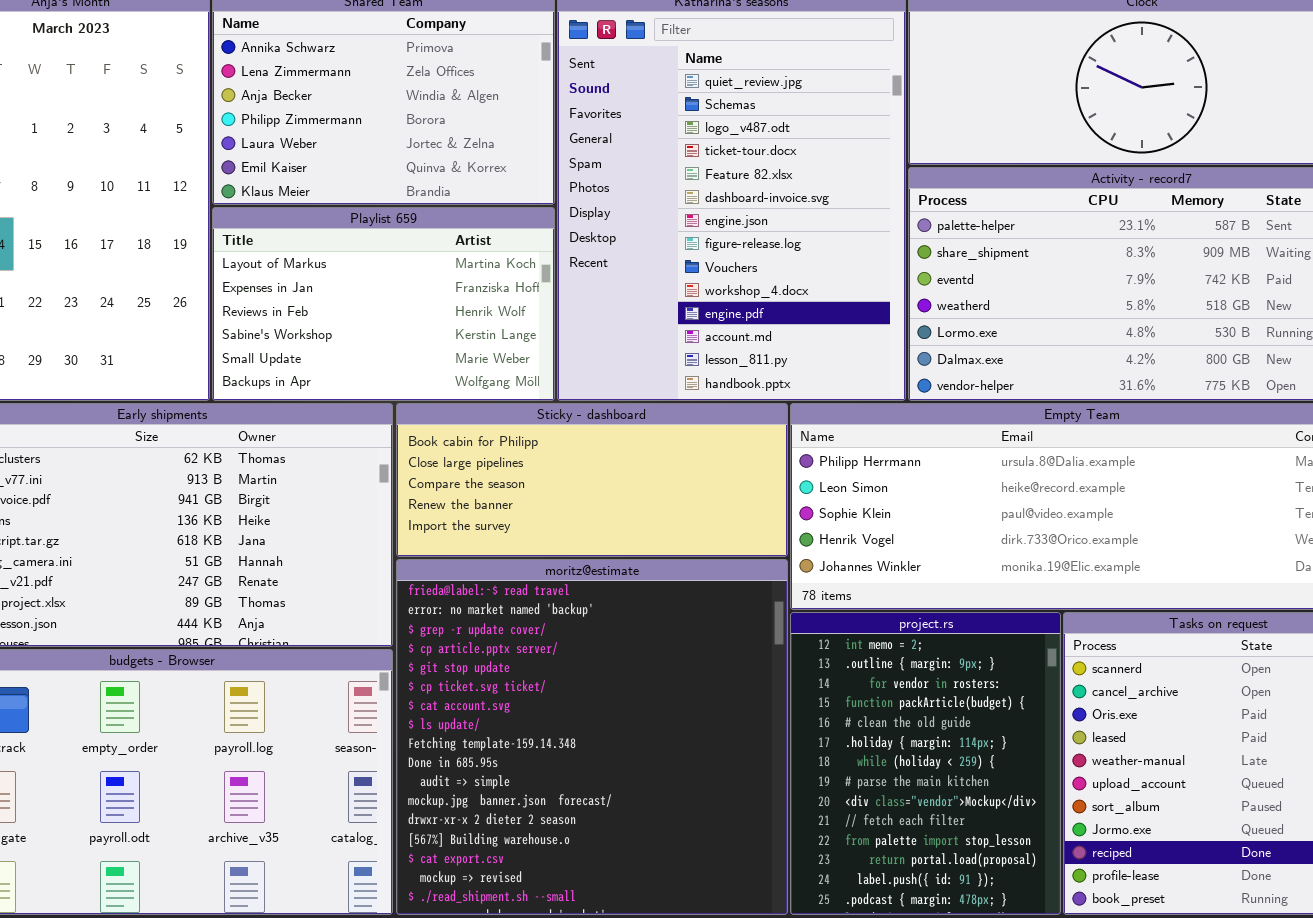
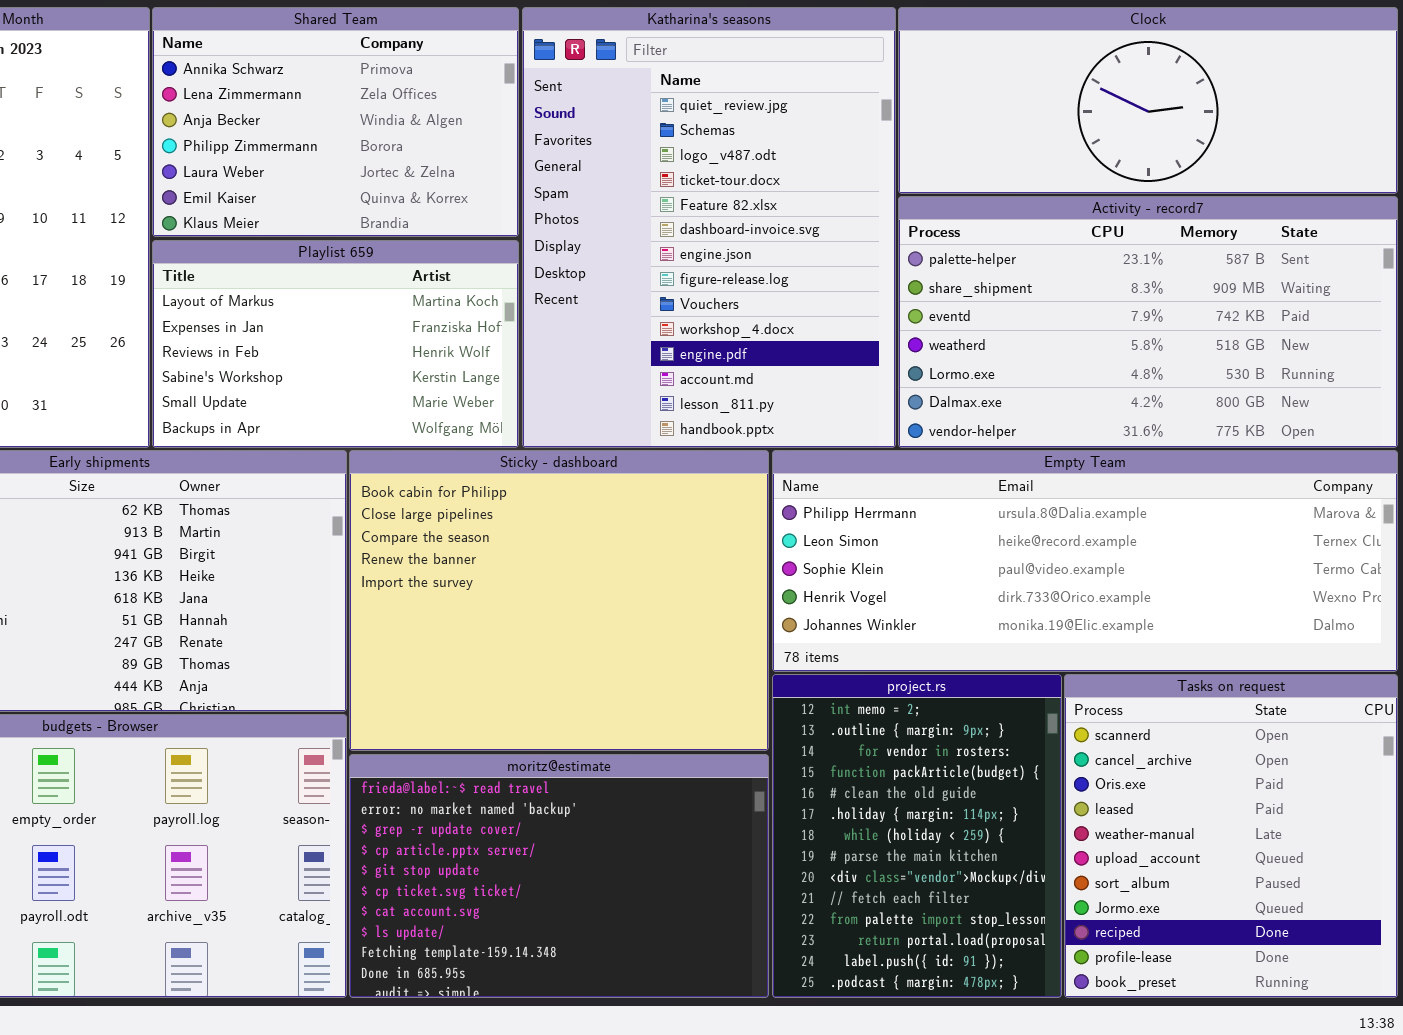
Sticky - dashboard: [396,403,788,557] -> [349,450,769,751], resized
moritz@estimate: [396,559,788,915] -> [349,754,769,998], resized

